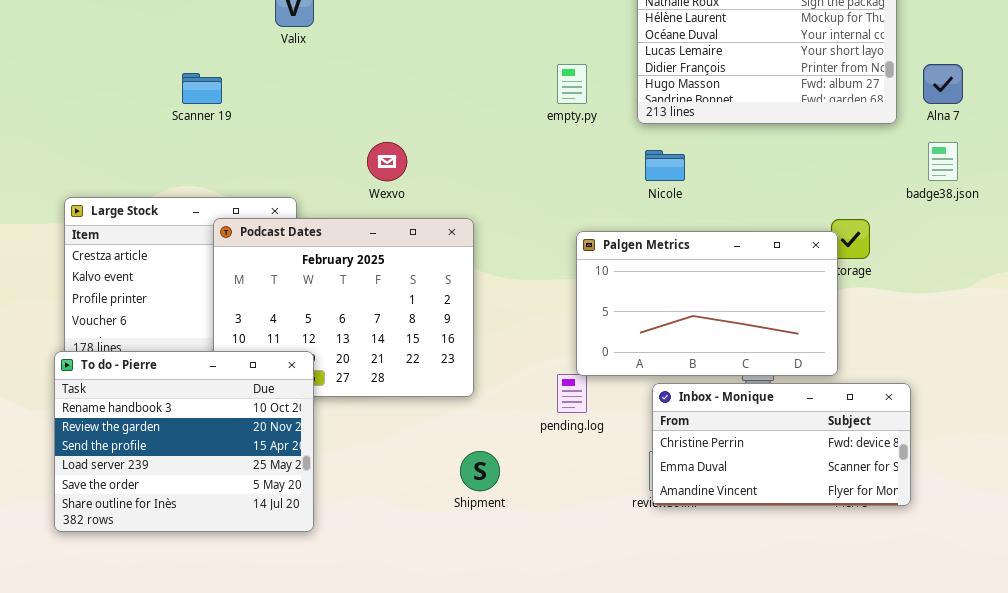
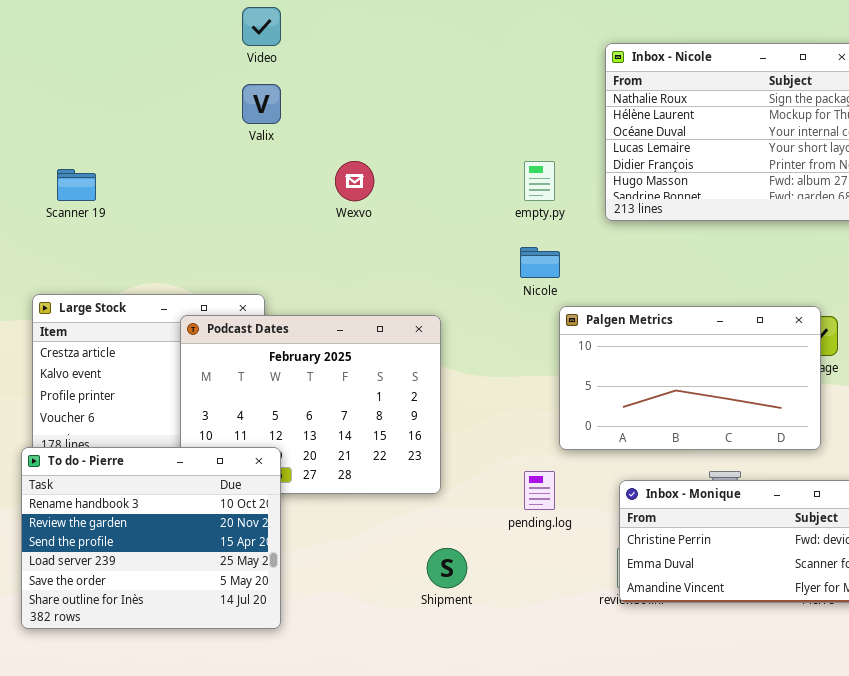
Scanner 19: [182,73,222,104] -> [57,169,96,201], moved
Wexvo: [367,142,407,181] -> [335,161,374,201], moved
Nicole: [645,150,685,181] -> [520,247,560,278], moved
Palgen Metrics: [576,231,838,376] -> [559,306,821,450], moved

